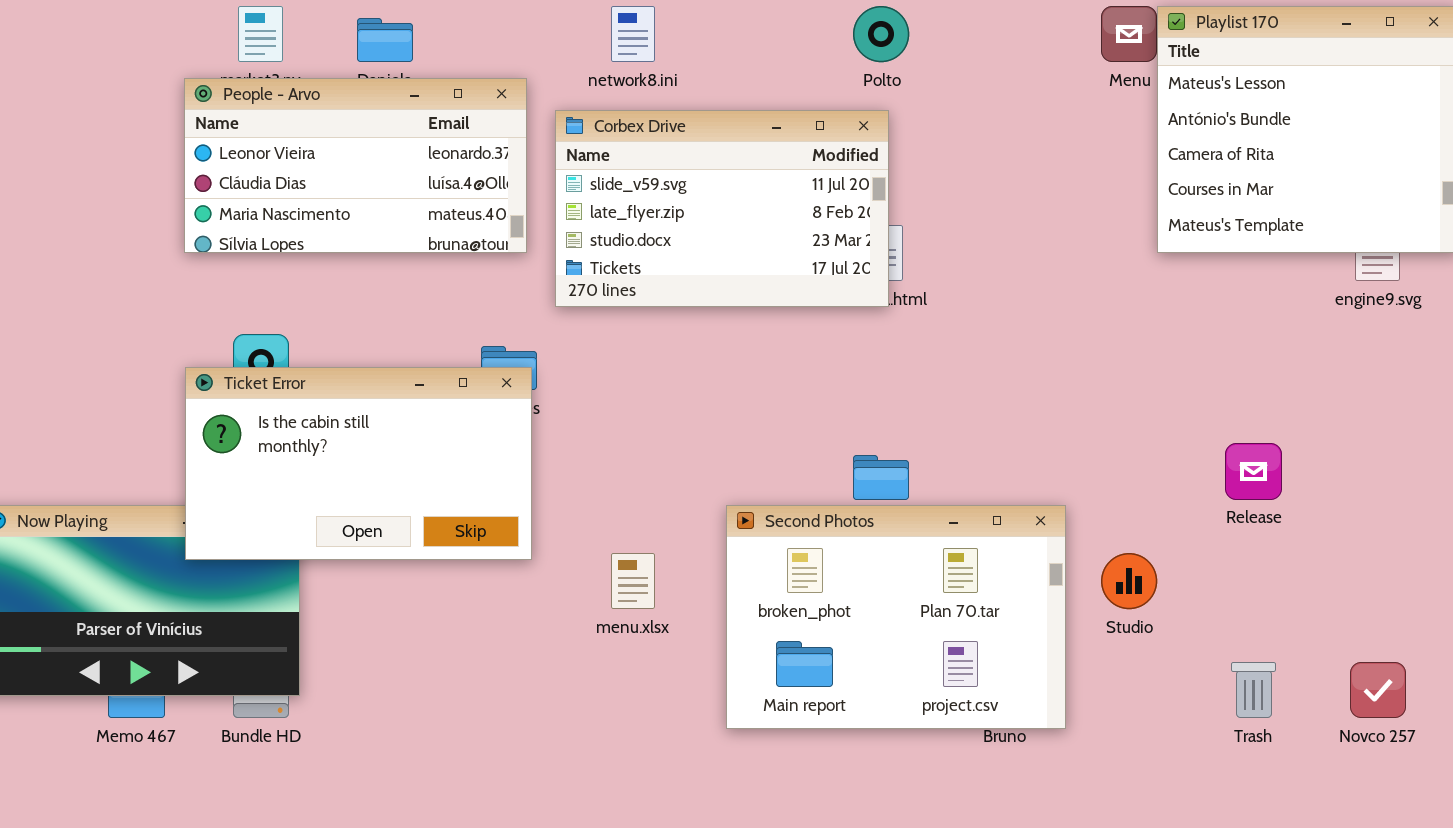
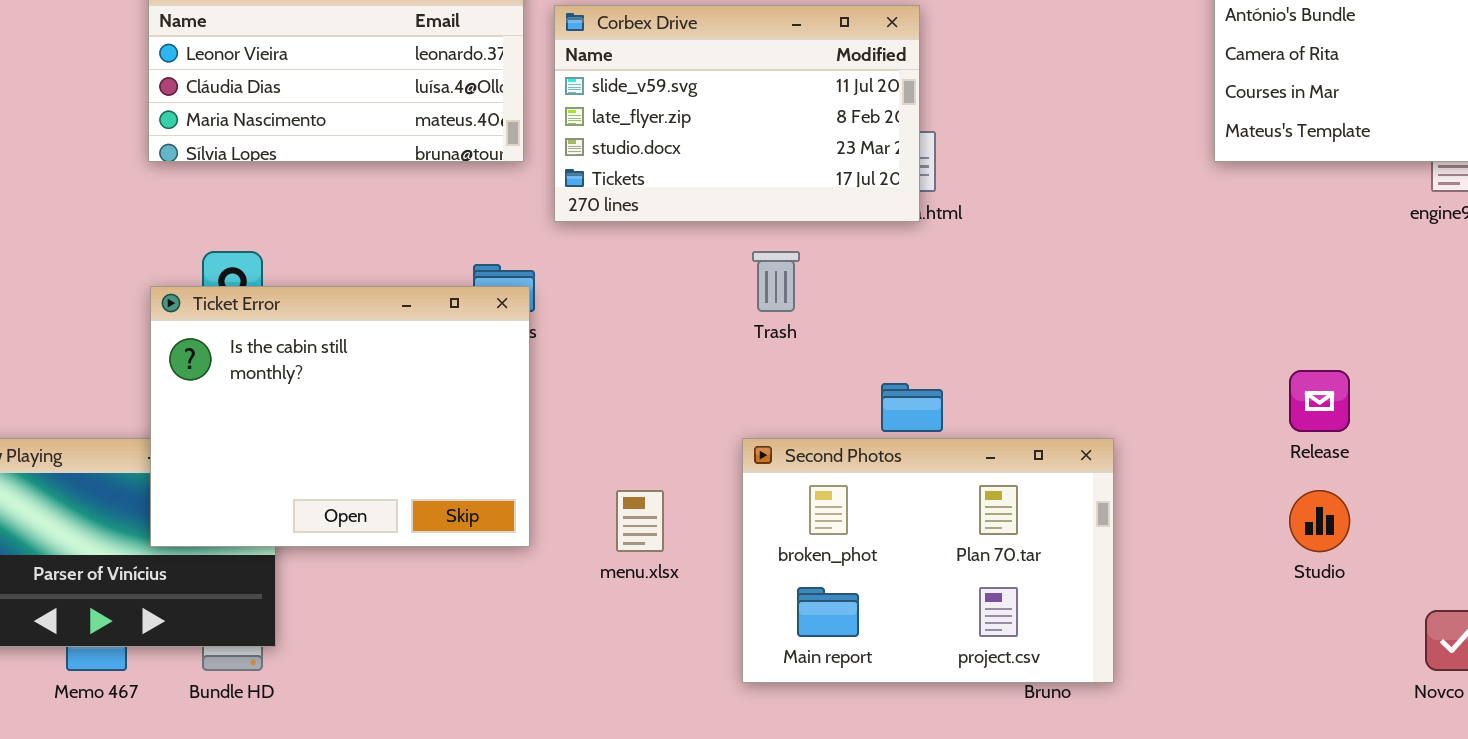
Ticket Error: [185,367,532,560] -> [150,286,530,547], resized
Studio: [1101,553,1157,609] -> [1289,490,1350,552], moved
Trash: [1231,662,1276,718] -> [752,251,800,312], moved

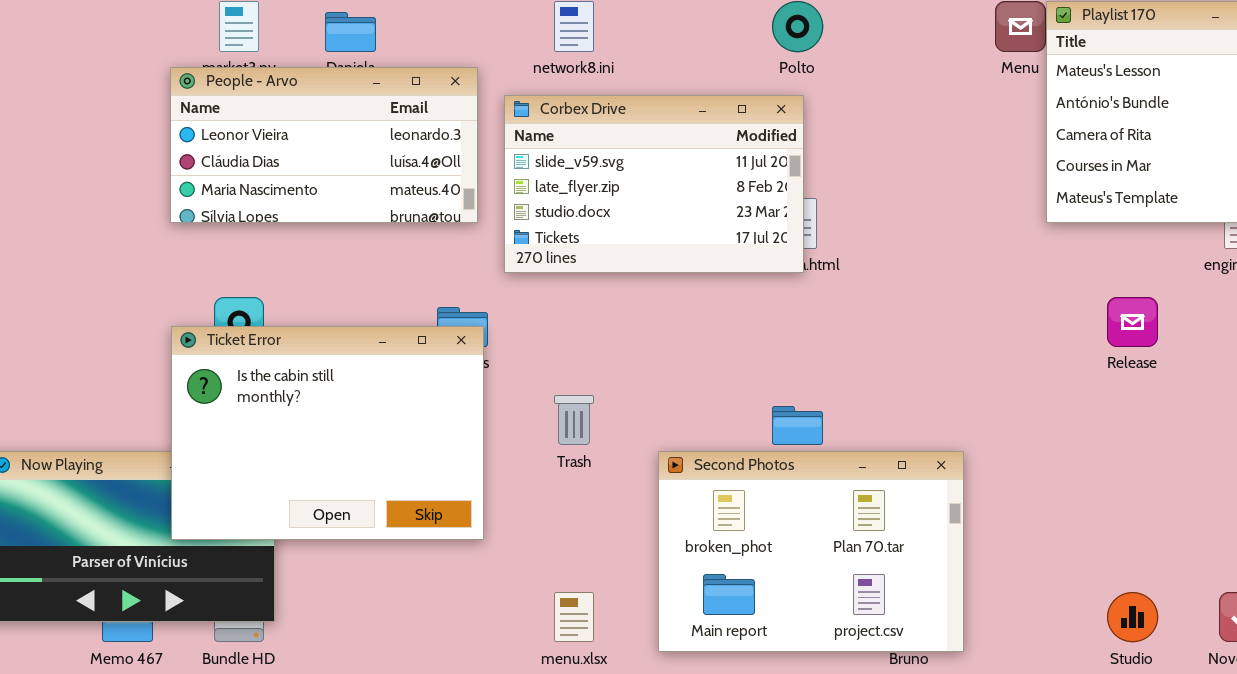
Trash: [752,251,800,312] -> [554,395,594,445], moved
Release: [1289,370,1350,432] -> [1107,297,1158,347], moved
menu.xlsx: [616,490,664,552] -> [554,592,594,642], moved
Studio: [1289,490,1350,552] -> [1107,592,1158,642], moved

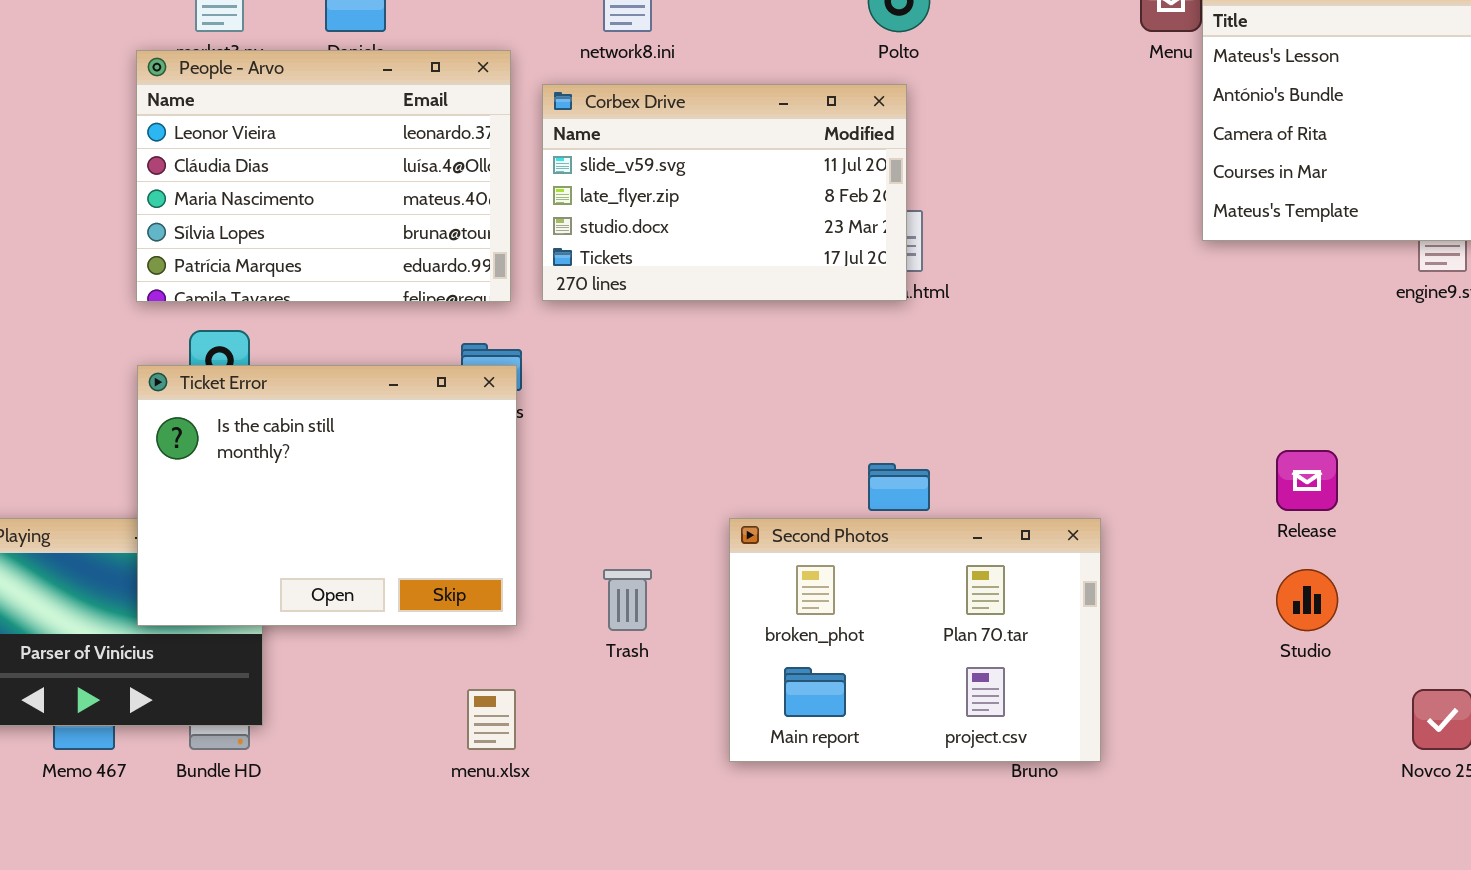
People - Arvo: [170,67,478,223] -> [136,50,511,302], resized
Release: [1107,297,1158,347] -> [1276,450,1338,511], moved
Trash: [554,395,594,445] -> [603,569,652,631], moved
menu.xlsx: [554,592,594,642] -> [467,689,516,750], moved
Studio: [1107,592,1158,642] -> [1276,569,1338,631], moved

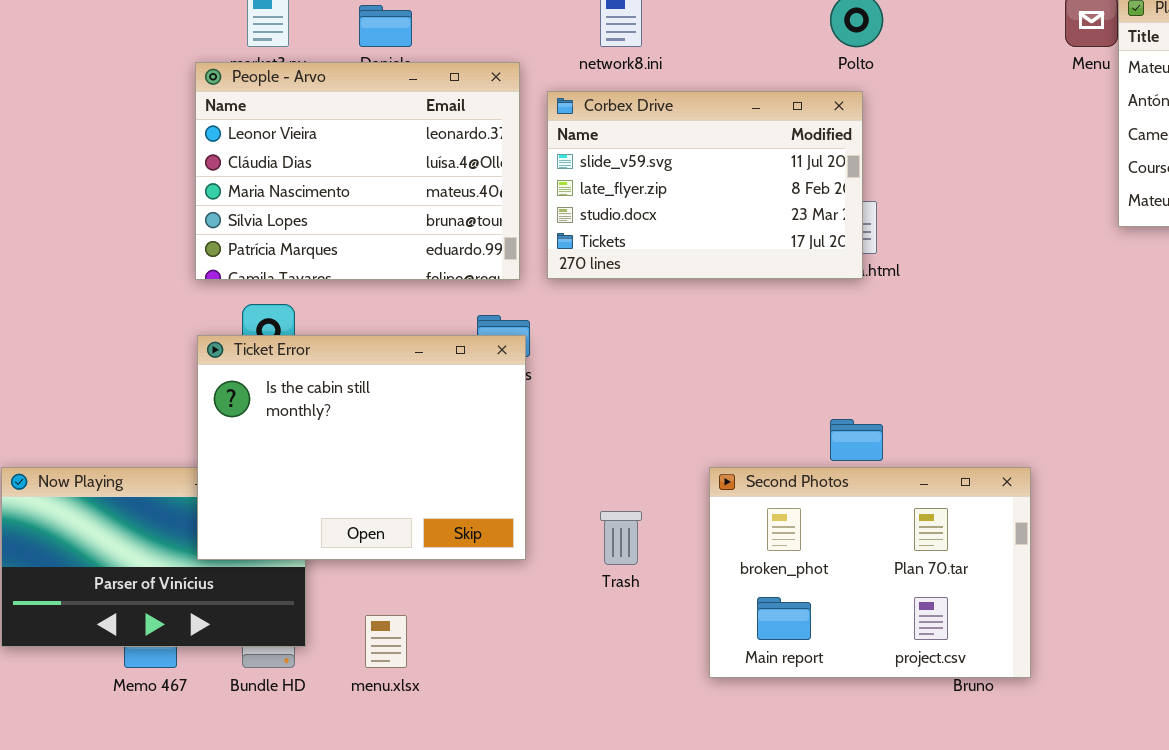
menu.xlsx: [467,689,516,750] -> [365,615,407,668], moved

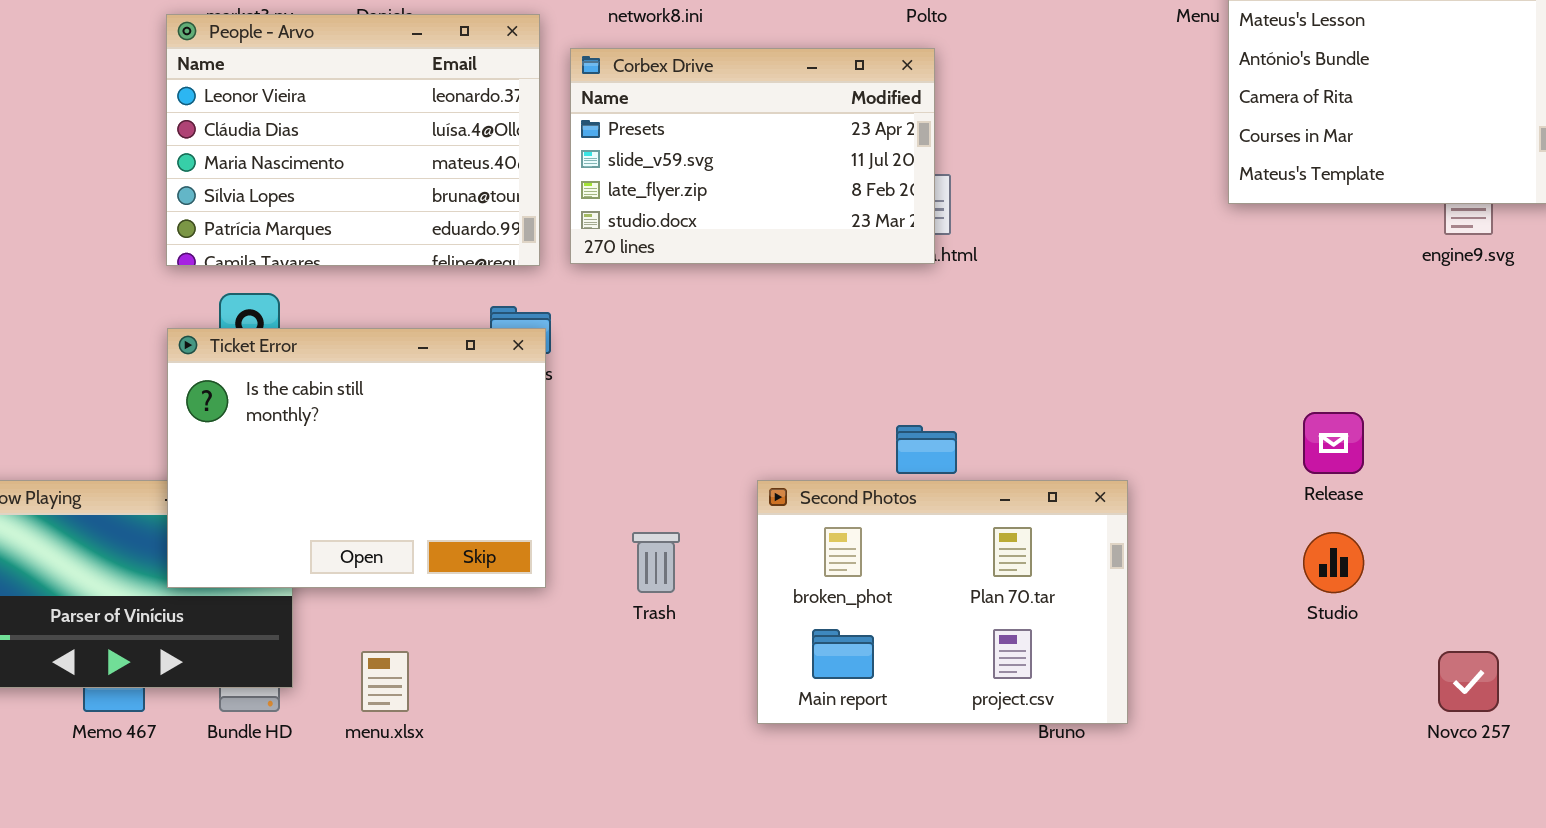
Corbex Drive: [547,91,863,279] -> [570,48,935,264], scrolled up 1 row

